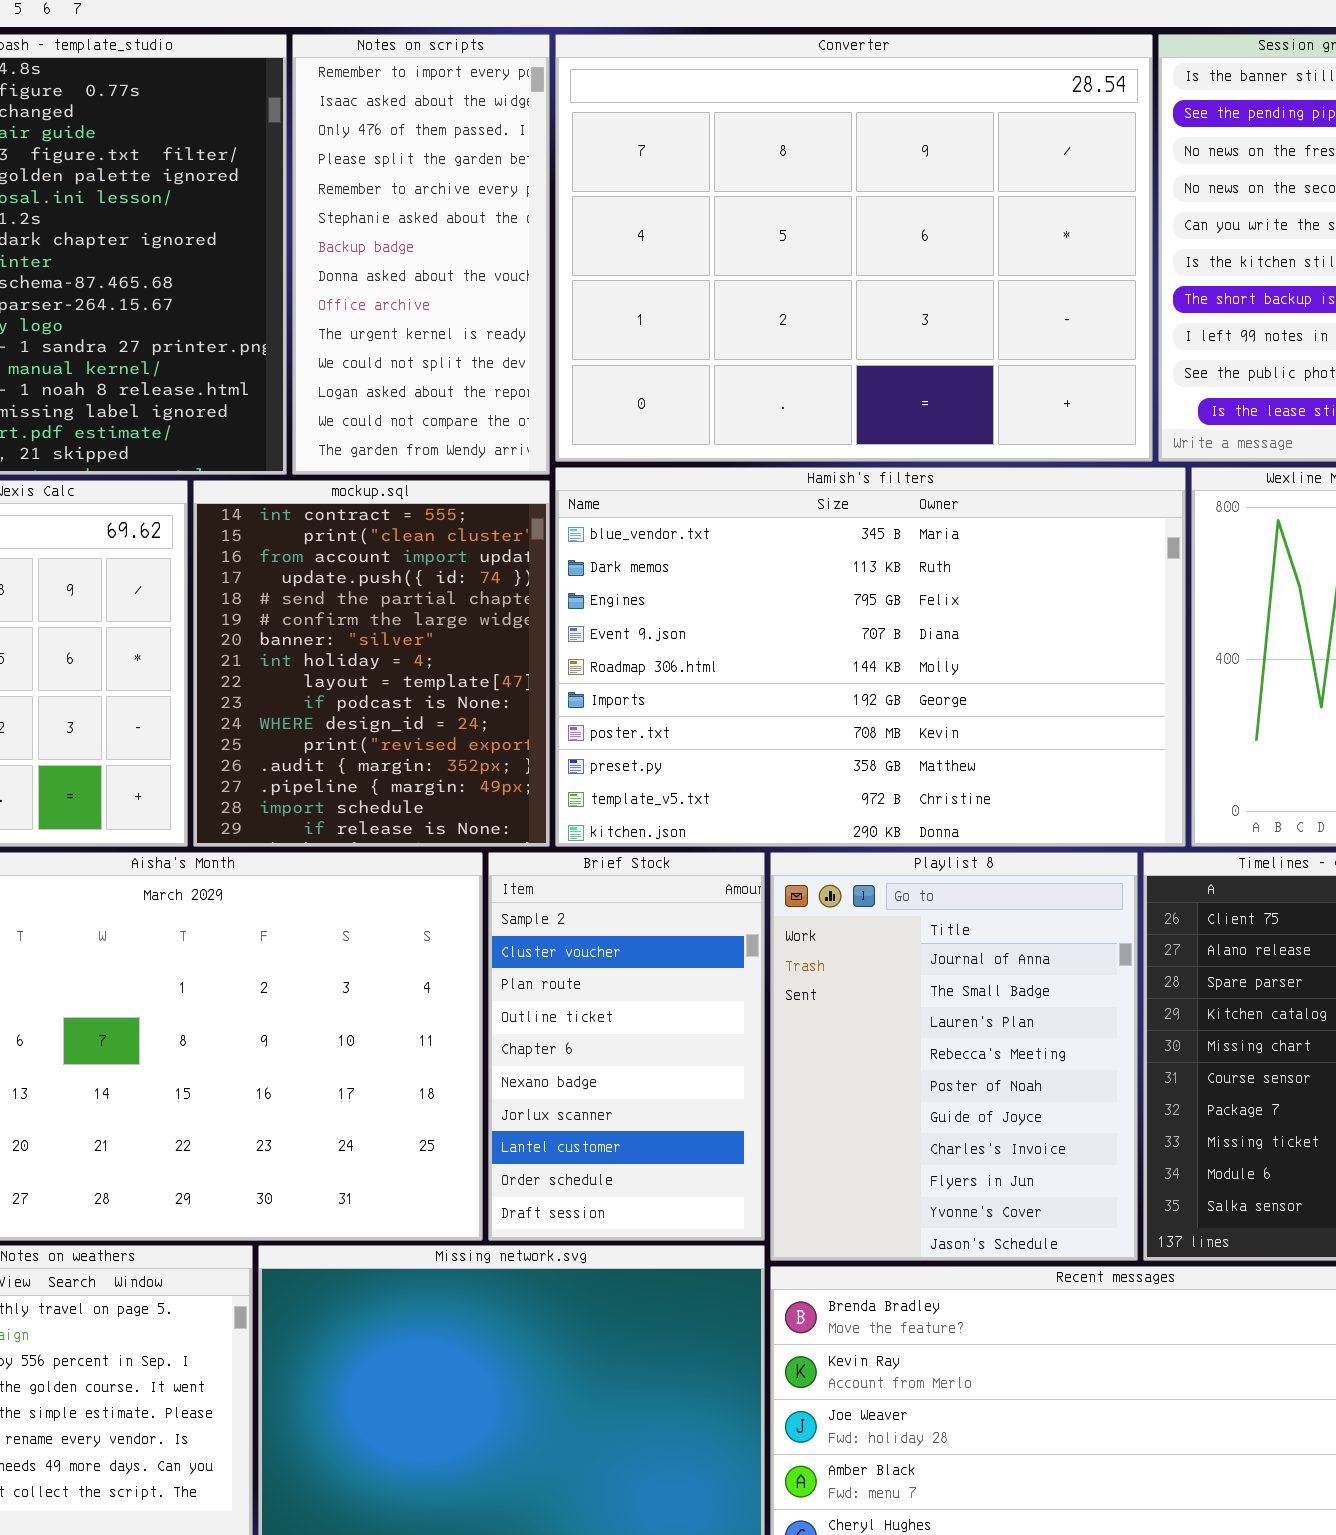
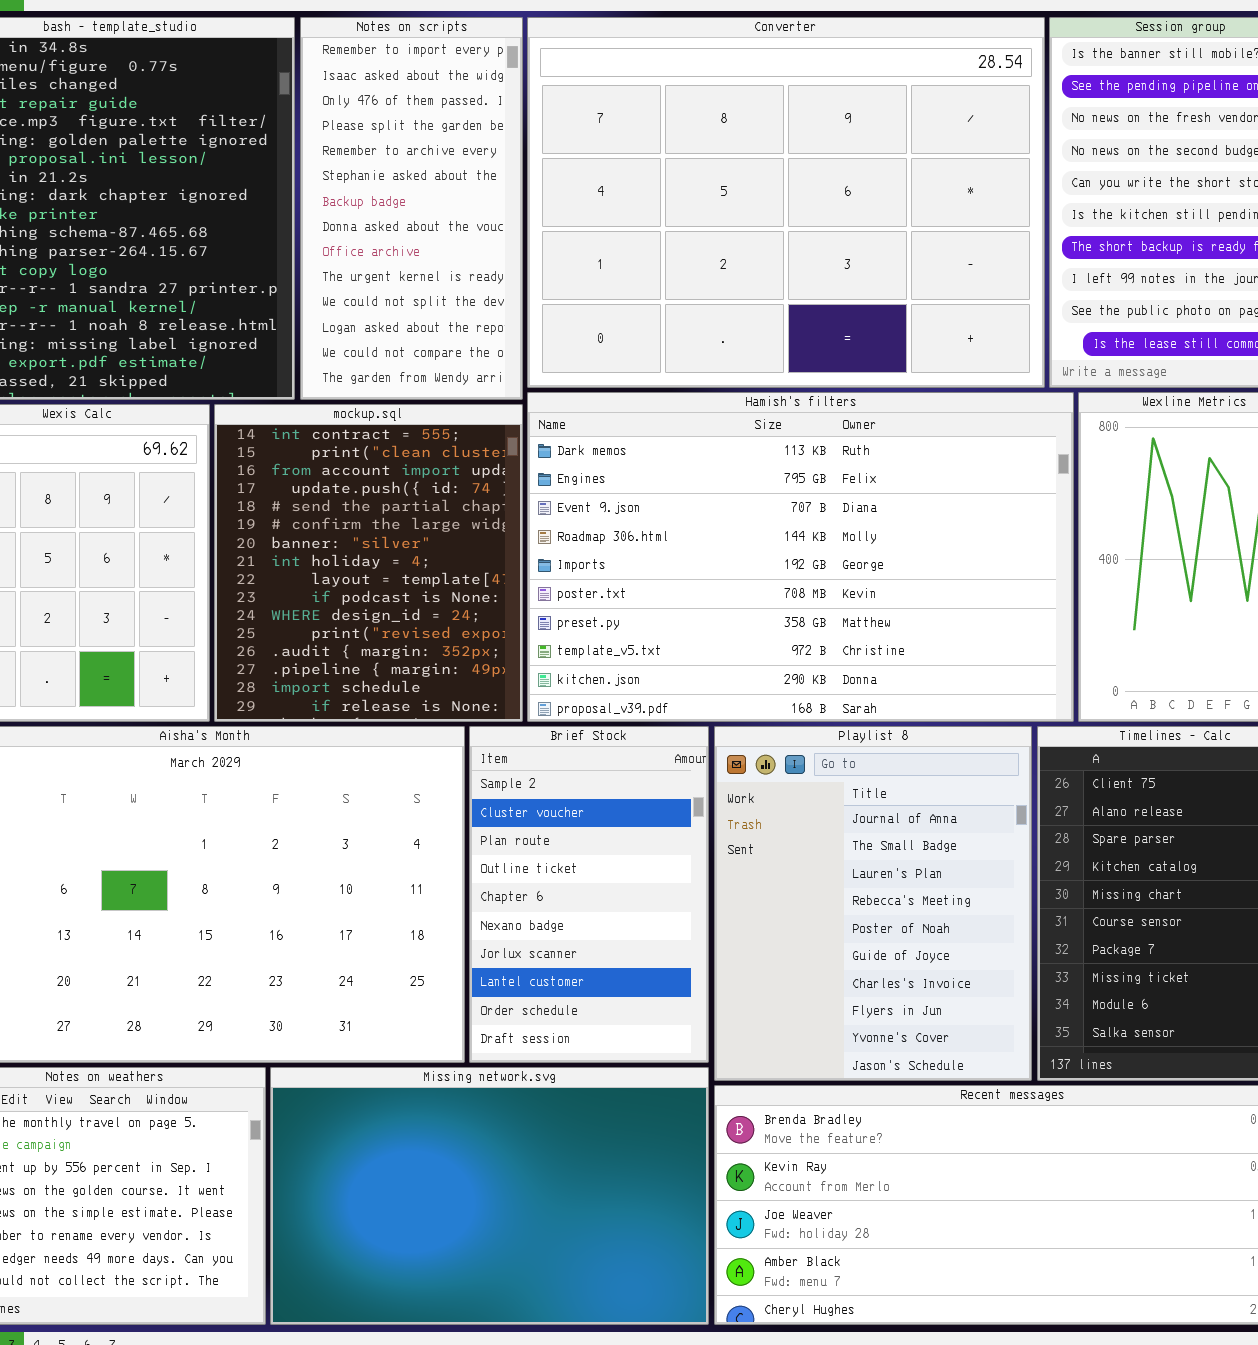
Hamish's filters: [555,467,1186,847] -> [527,392,1074,722], scrolled down 1 row

